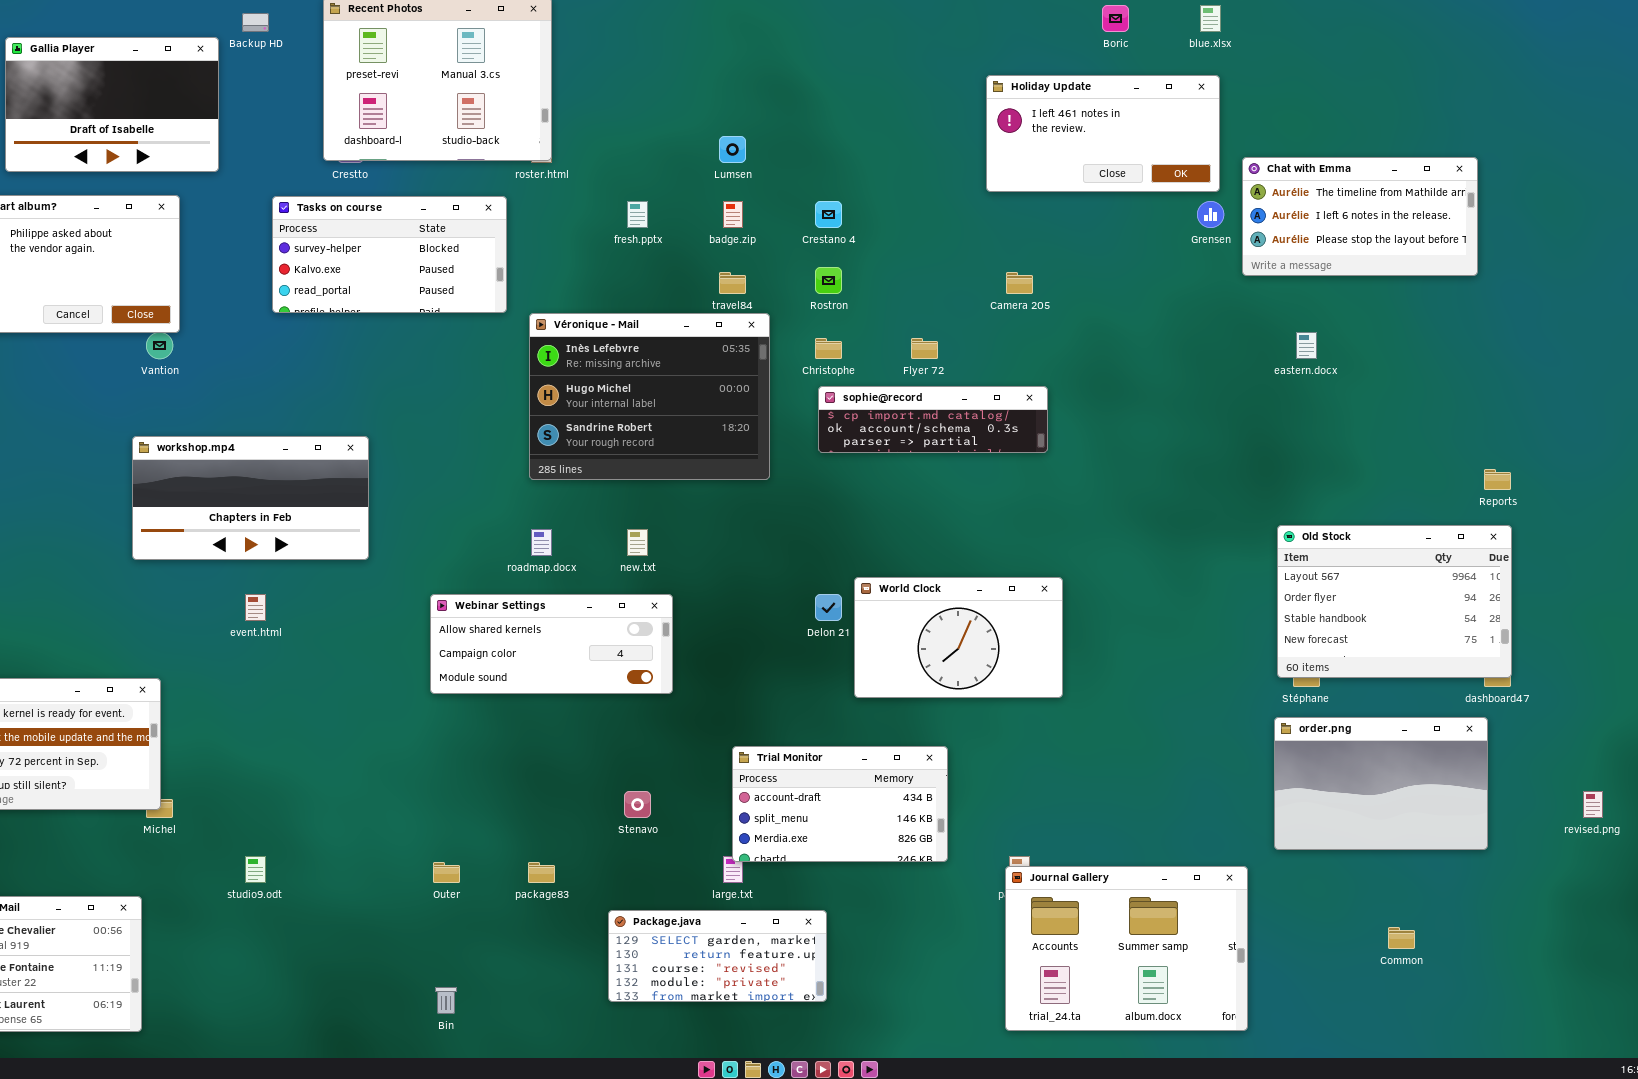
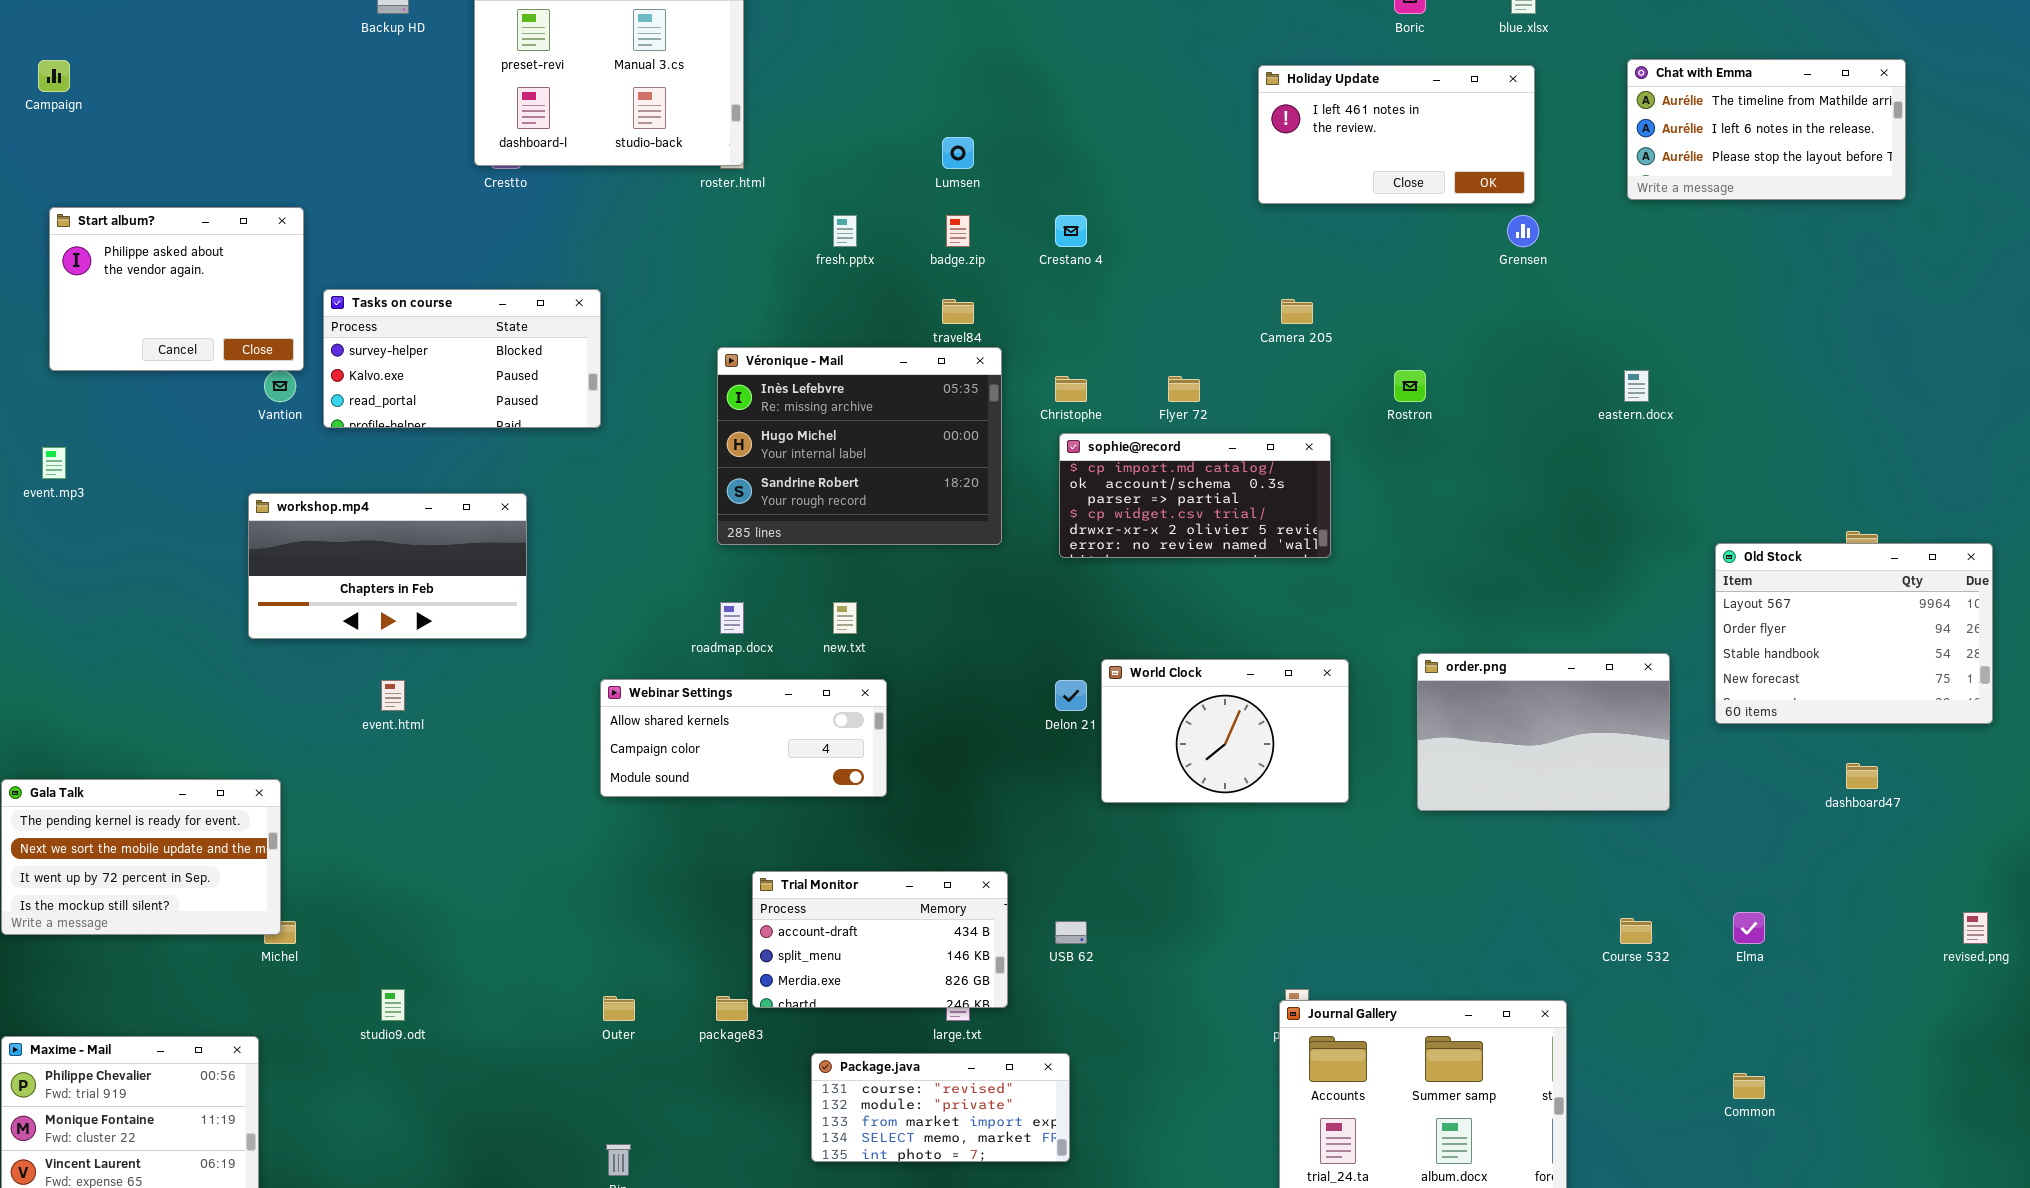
Gallia Player: [5,37,219,172] -> none, closed
Chat with Emma: [1242,157,1478,276] -> [1627,59,1906,200], moved
Tasks on course: [272,196,507,313] -> [323,289,601,428], moved
Rostron: [815,267,842,294] -> [1394,370,1426,402], moved
sophie@record: [818,386,1048,453] -> [1059,433,1331,558], resized
Old Stock: [1277,525,1512,678] -> [1715,543,1993,724], moved
order.png: [1274,717,1488,850] -> [1417,653,1670,811], moved
Trial Monitor: [732,746,948,862] -> [752,871,1008,1008], moved
Package.java: [608,910,827,1002] -> [811,1053,1070,1162], scrolled down 2 rows

